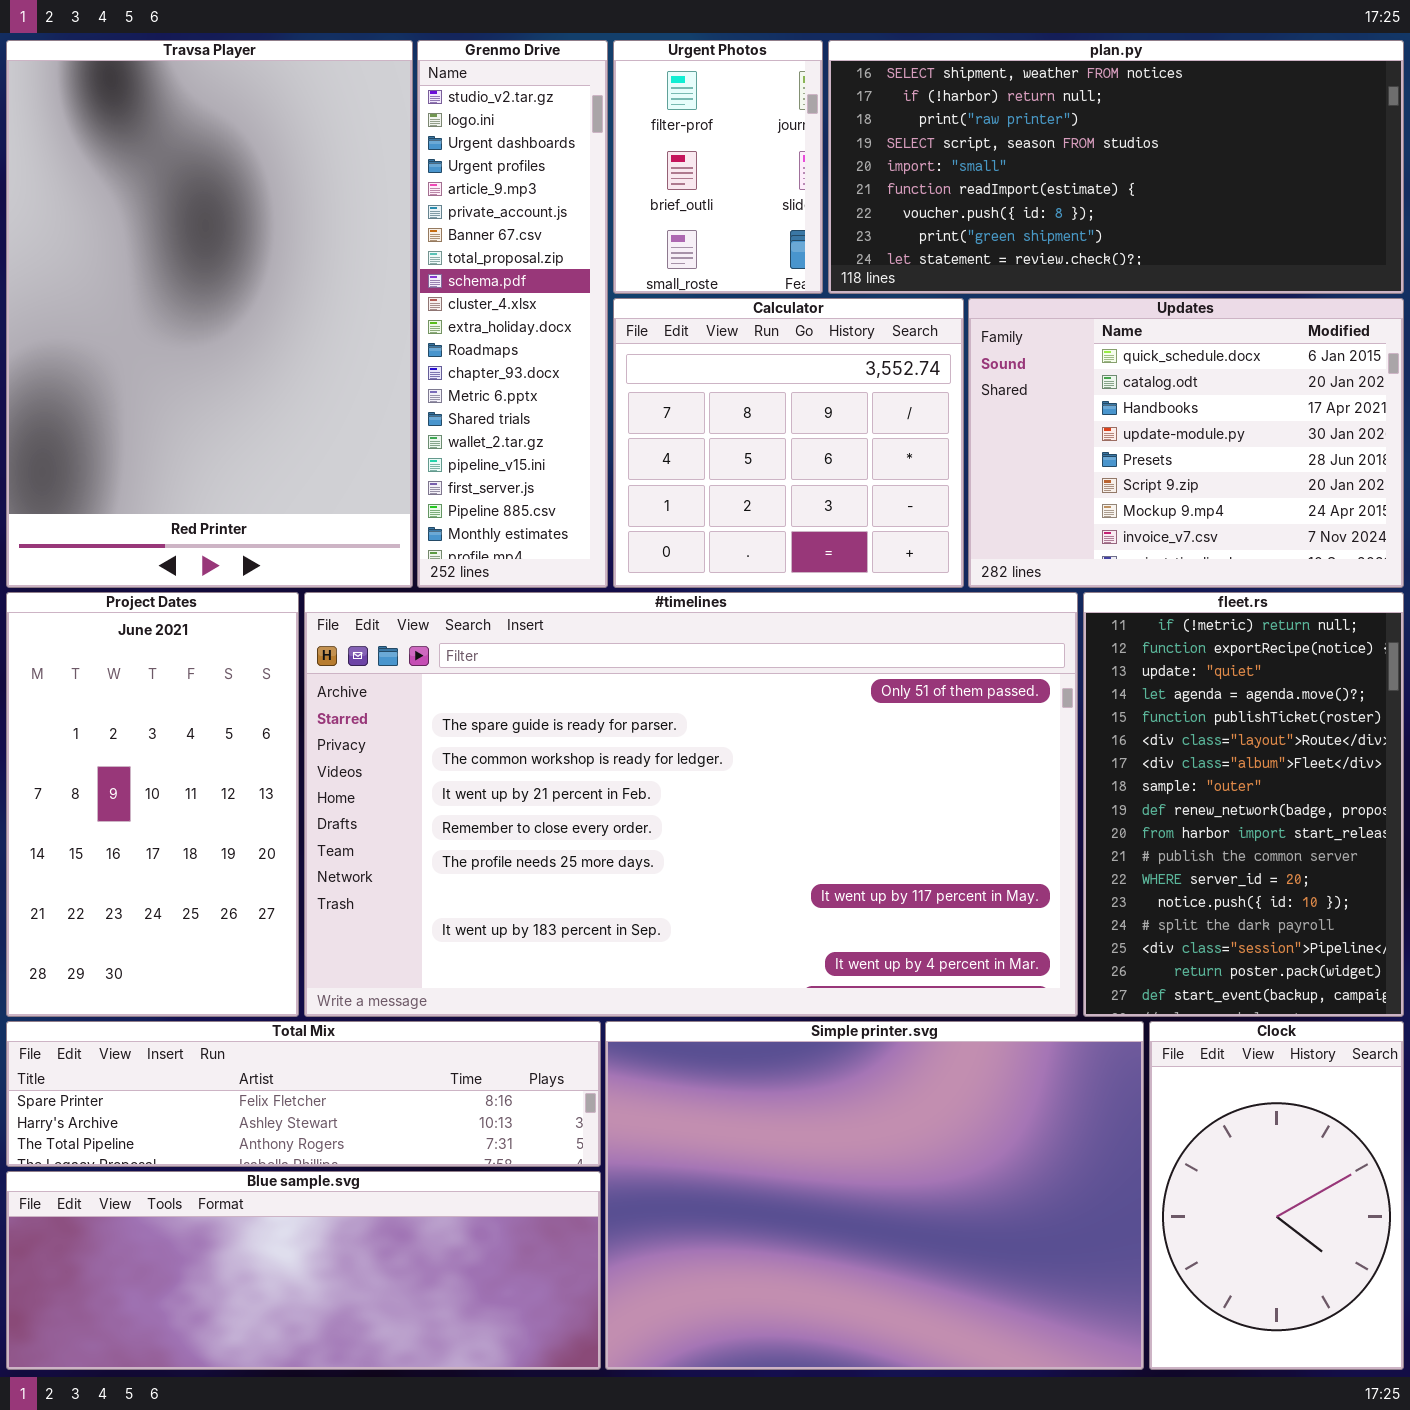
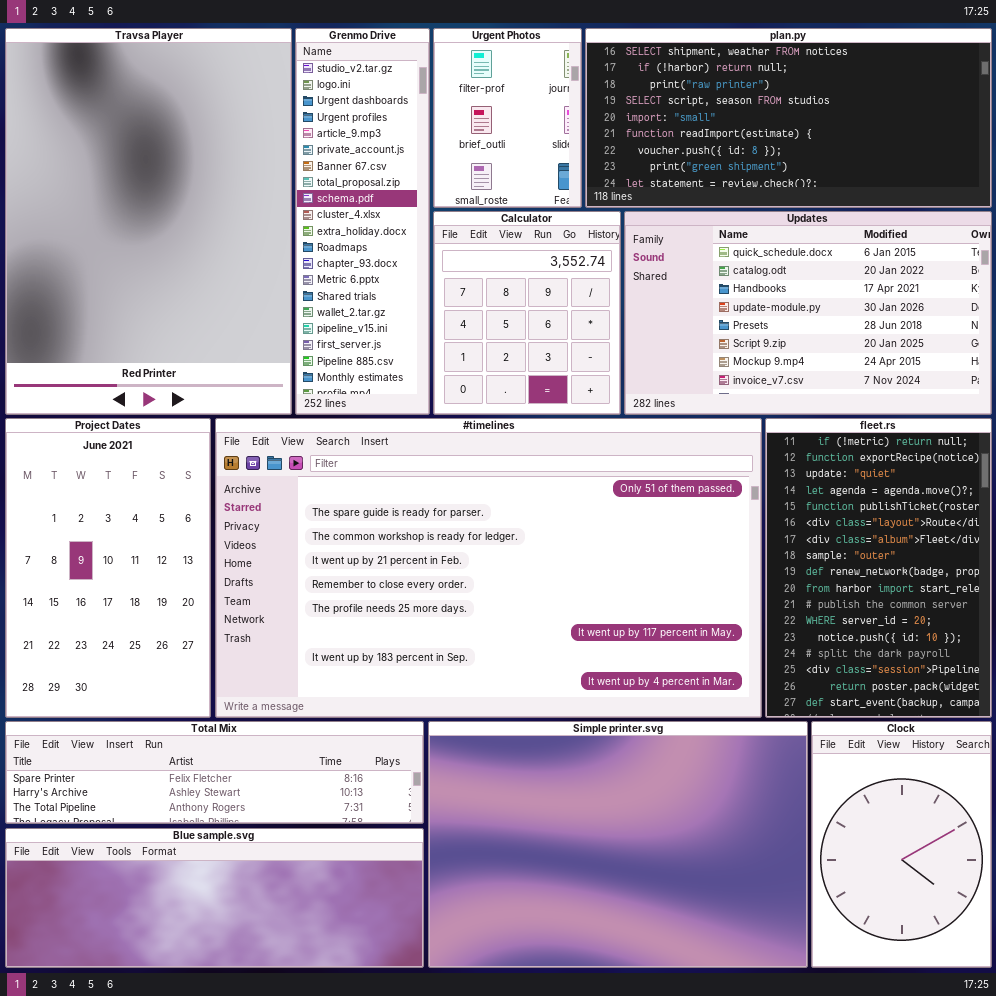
Calculator: [613,298,964,588] -> [433,211,621,415], resized
Updates: [968,298,1404,588] -> [624,211,992,415], resized

